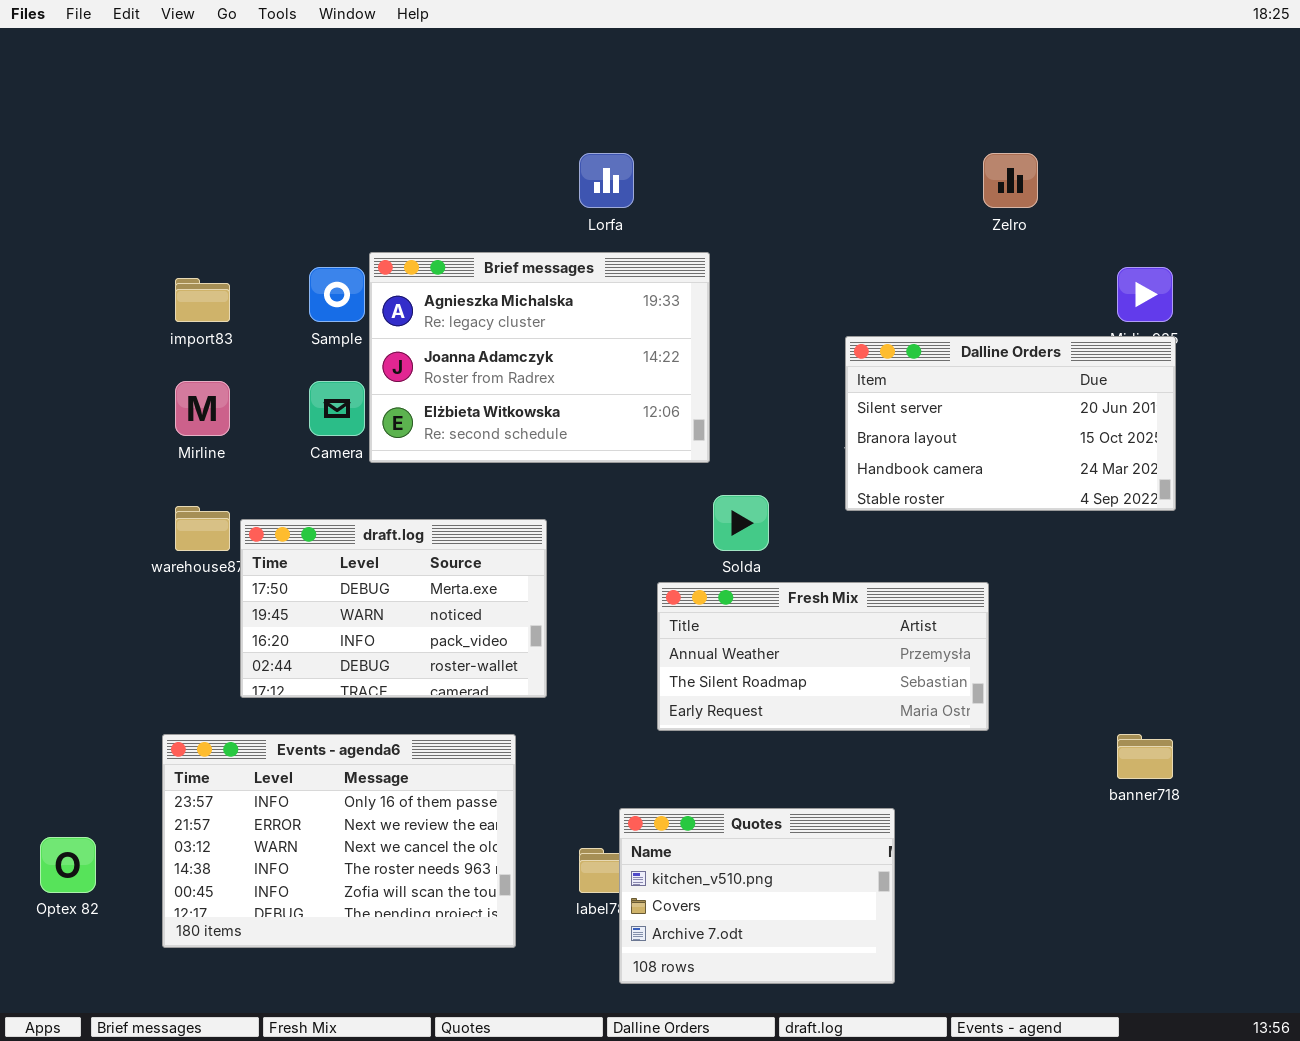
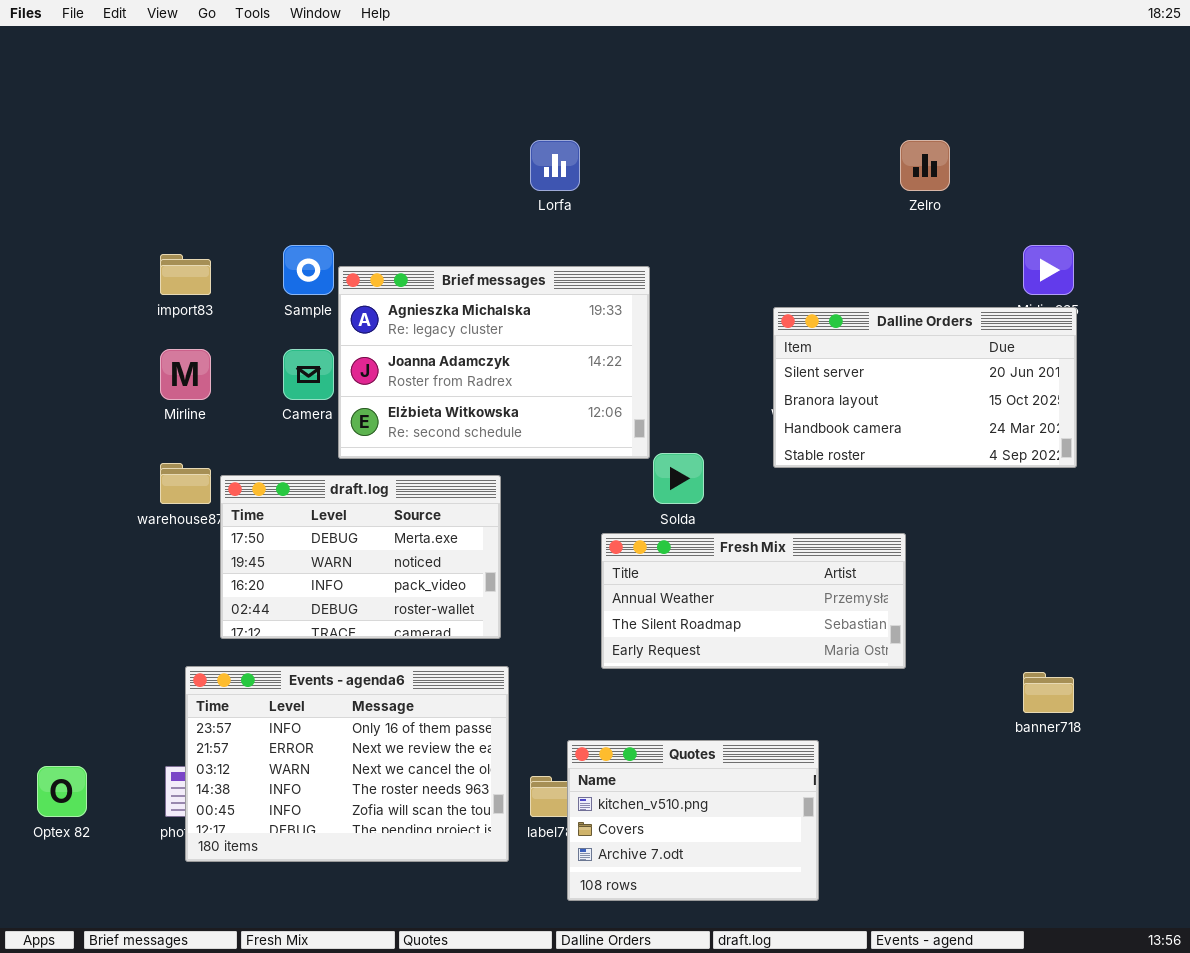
Brief messages: [369,252,710,463] -> [338,266,650,459], moved
Events - agenda6: [162,734,516,948] -> [185,666,509,862], moved

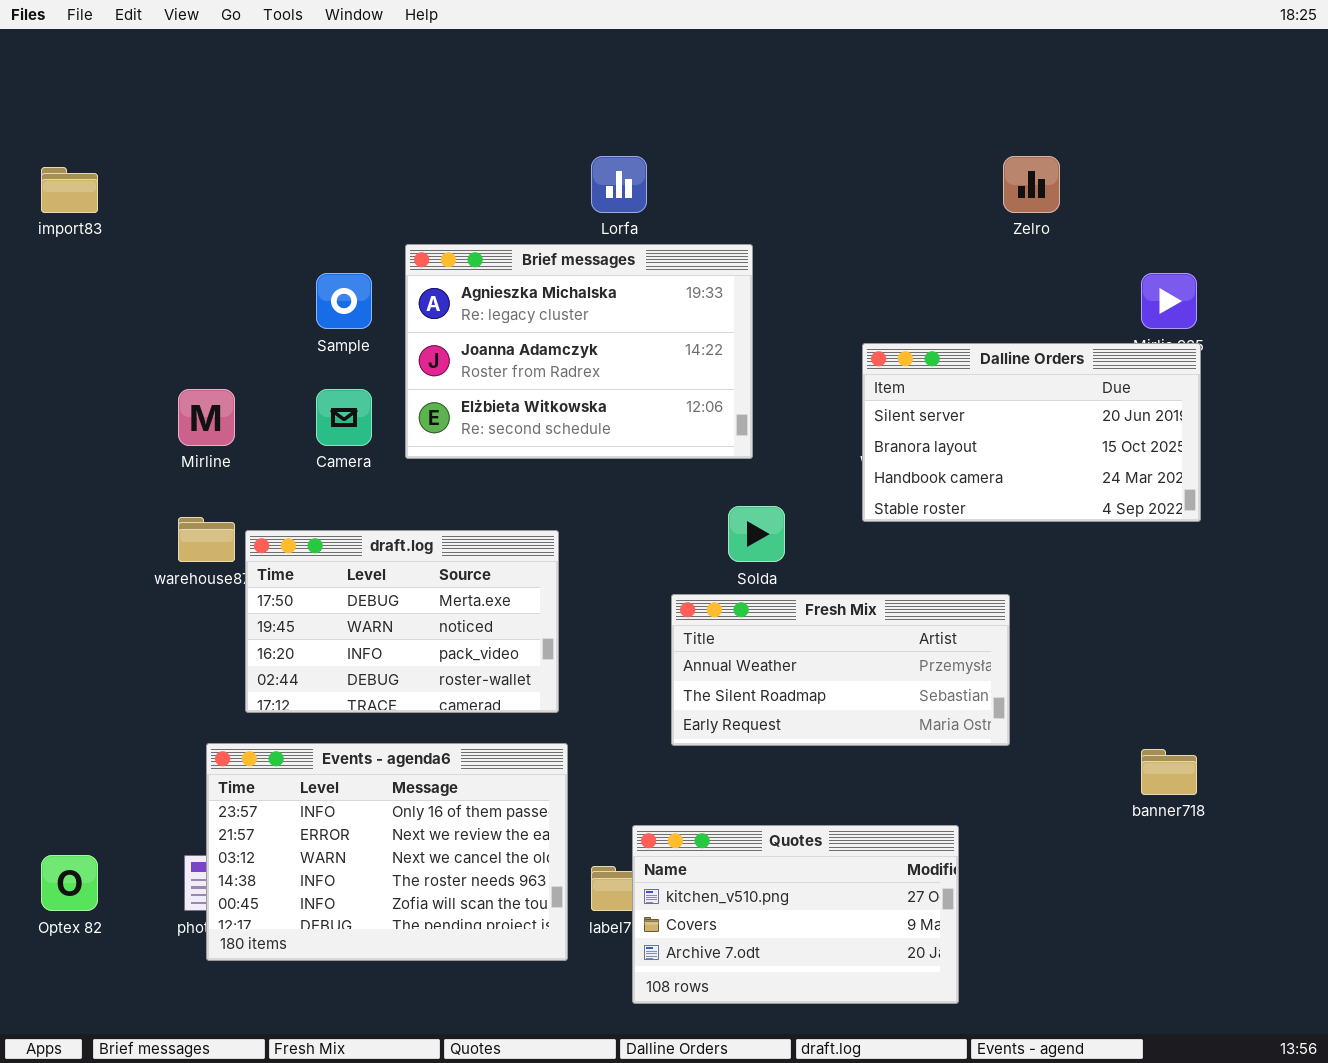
import83: [160,254,211,295] -> [41,167,98,213], moved
Brief messages: [338,266,650,459] -> [405,244,753,459], moved
Quotes: [567,740,819,901] -> [632,825,959,1004], resized

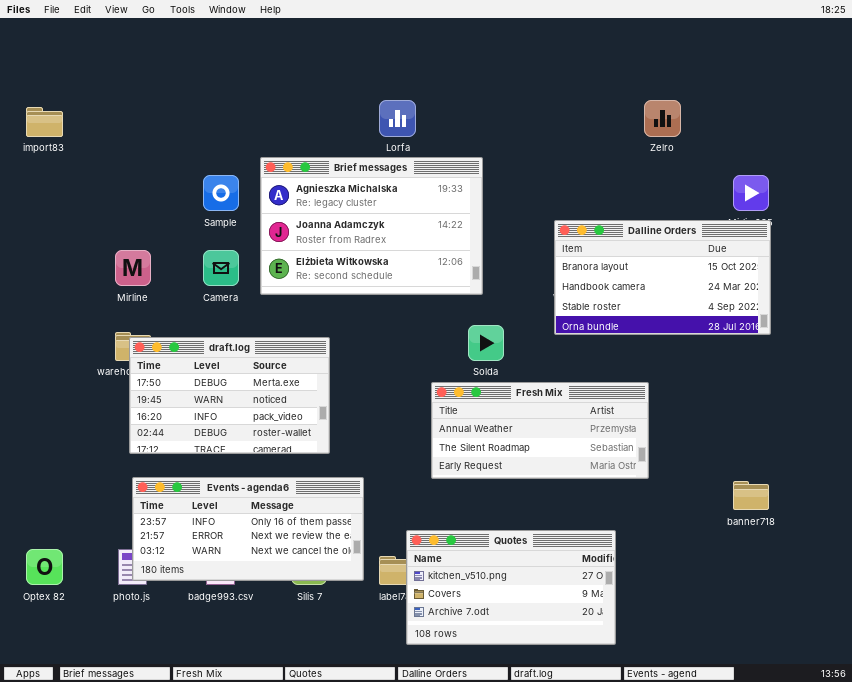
Dalline Orders: [862,343,1201,522] -> [554,220,771,335], scrolled down 1 row
draft.log: [245,530,559,713] -> [129,337,330,454], moved
Events - agenda6: [206,743,568,961] -> [132,477,364,581], resized

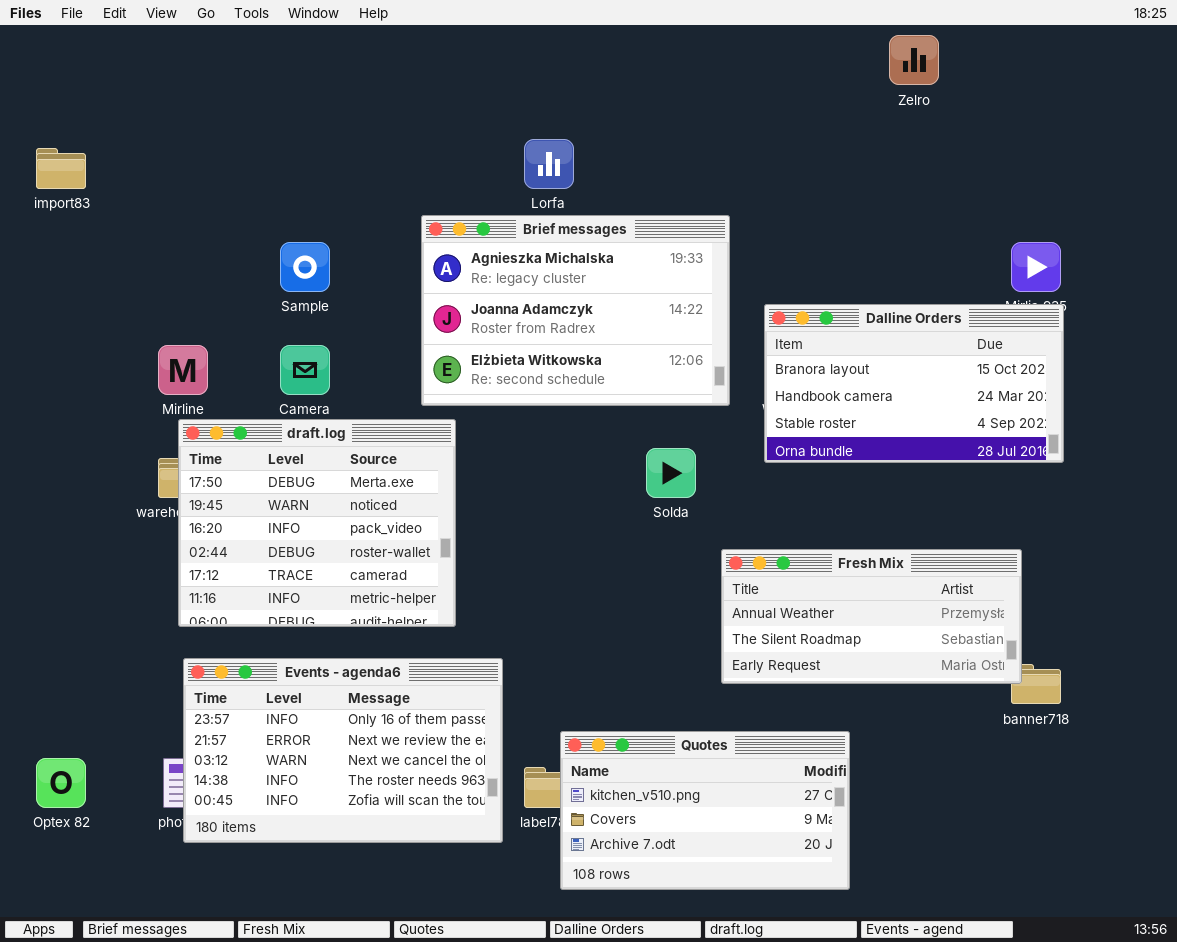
Zelro: [644,100,681,137] -> [889,35,939,85], moved
Brief messages: [260,157,483,295] -> [421,215,730,406], moved
draft.log: [129,337,330,454] -> [178,419,456,627], resized
Fresh Mix: [431,382,649,479] -> [721,549,1022,684], moved
Events - agenda6: [132,477,364,581] -> [183,658,503,843], resized

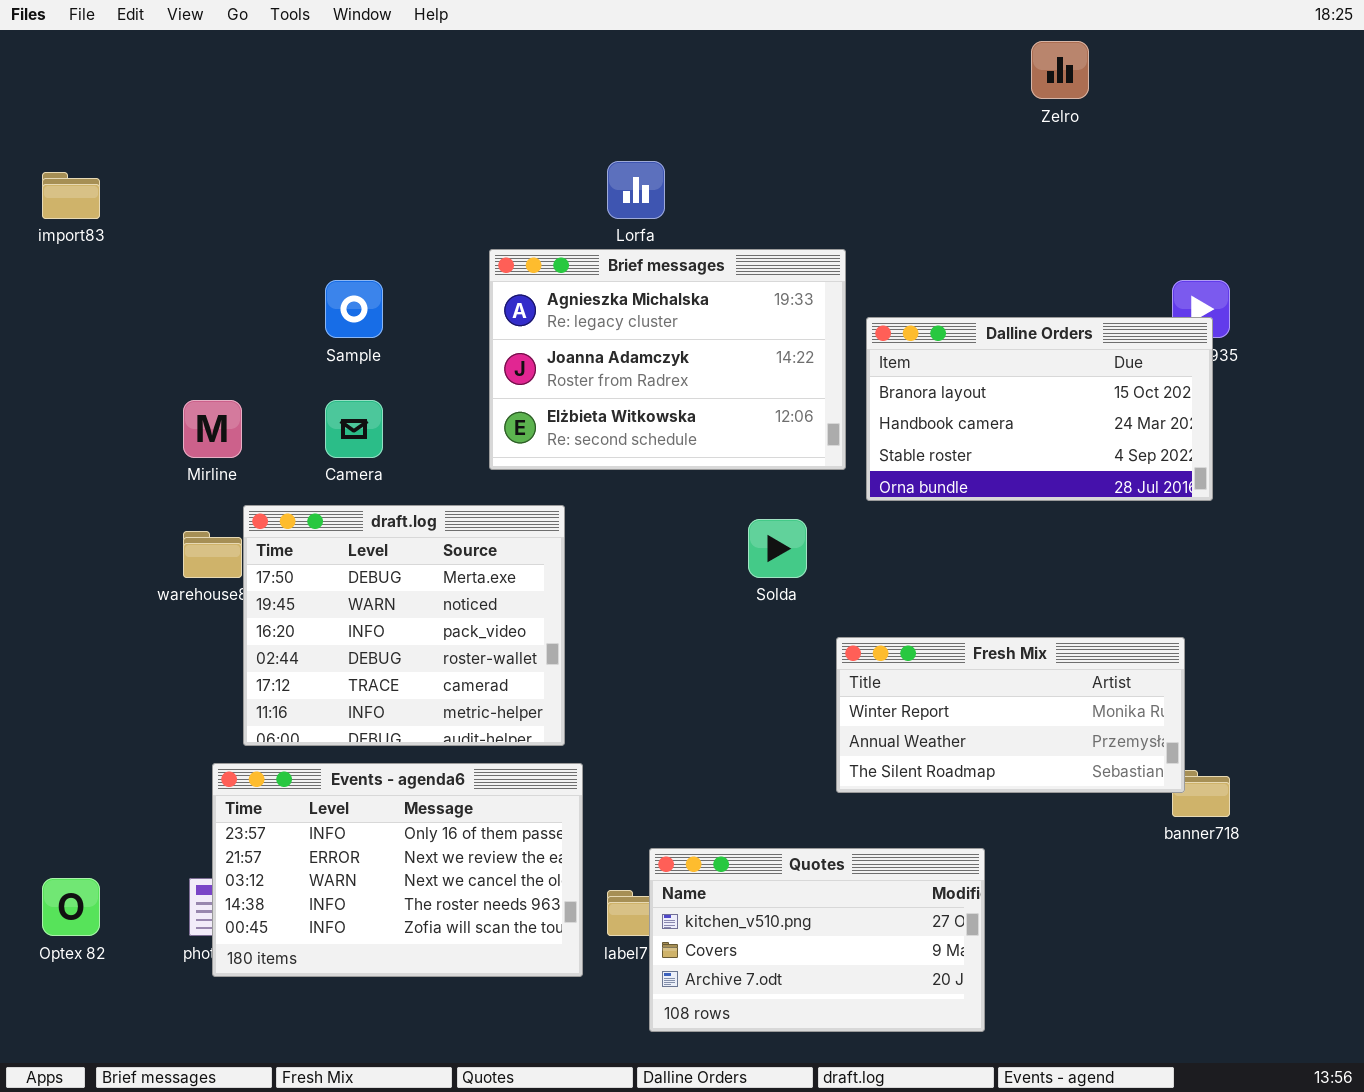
Dalline Orders: [764,304,1064,463] -> [866,317,1213,501], moved
draft.log: [178,419,456,627] -> [243,505,565,746], moved
Fresh Mix: [721,549,1022,684] -> [836,637,1185,793], scrolled up 1 row

